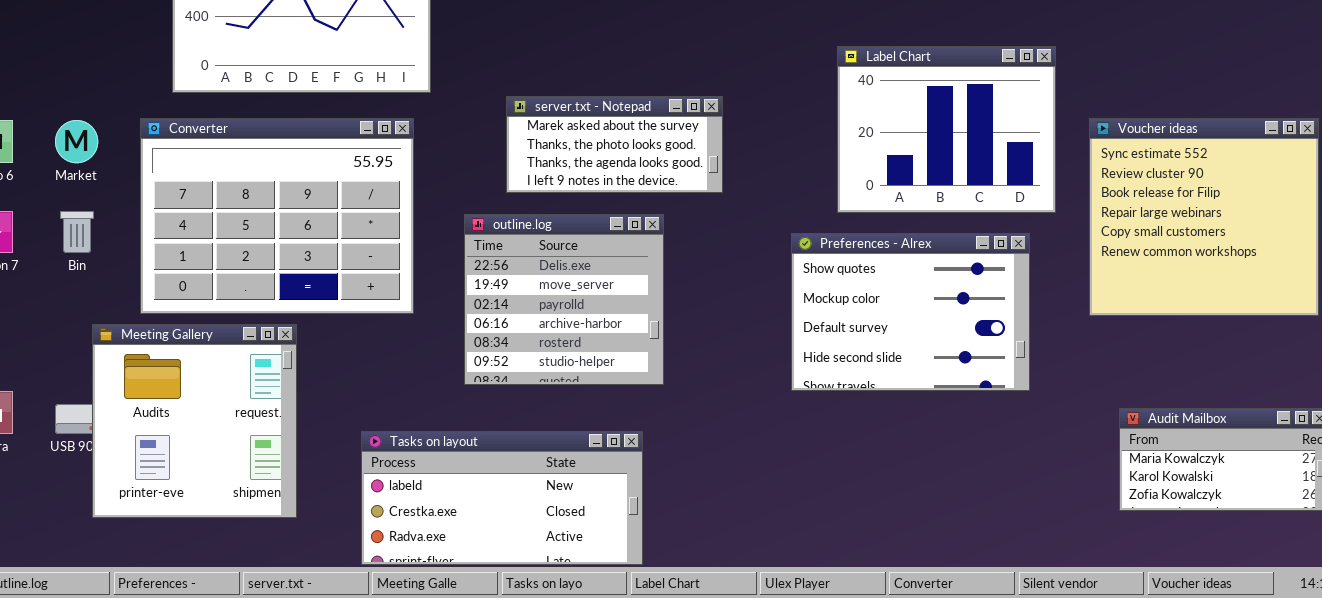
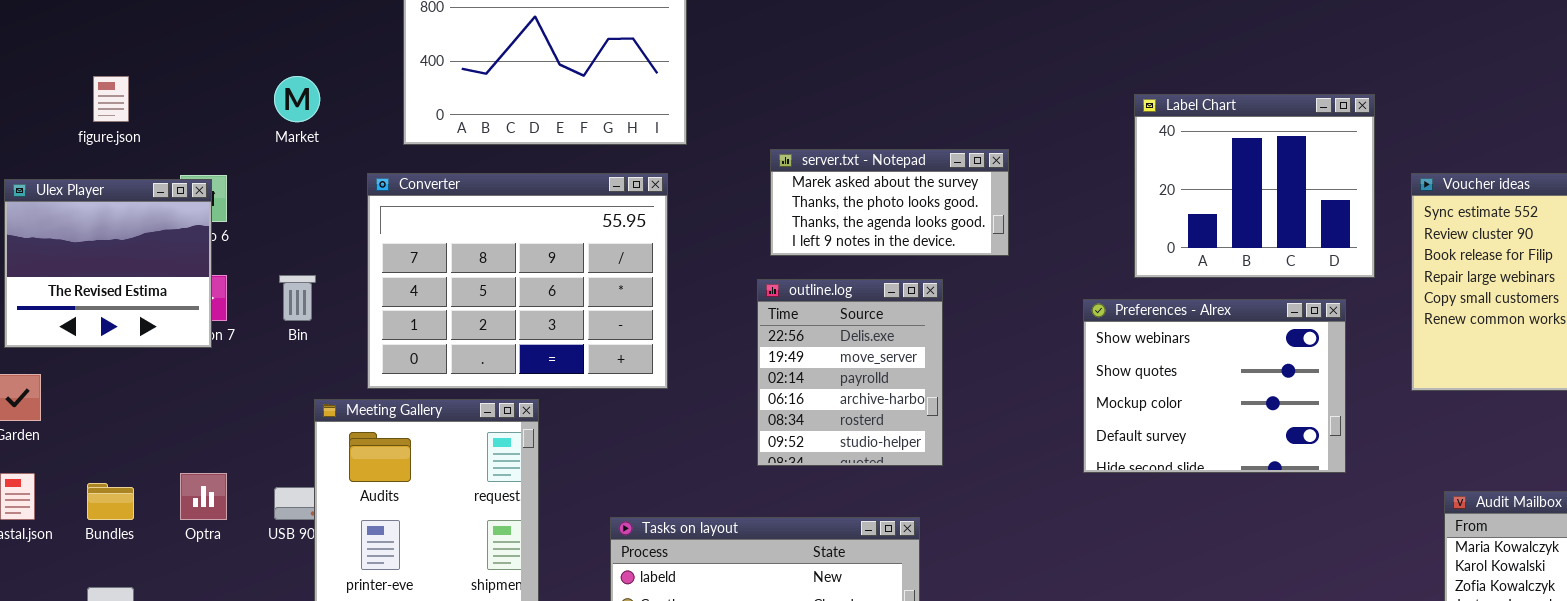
Market: [55,120,98,163] -> [274,76,320,122], moved
outline.log: [464,214,664,385] -> [757,279,943,466], resized
Preferences - Alrex: [791,233,1030,391] -> [1083,299,1346,473], scrolled up 1 row

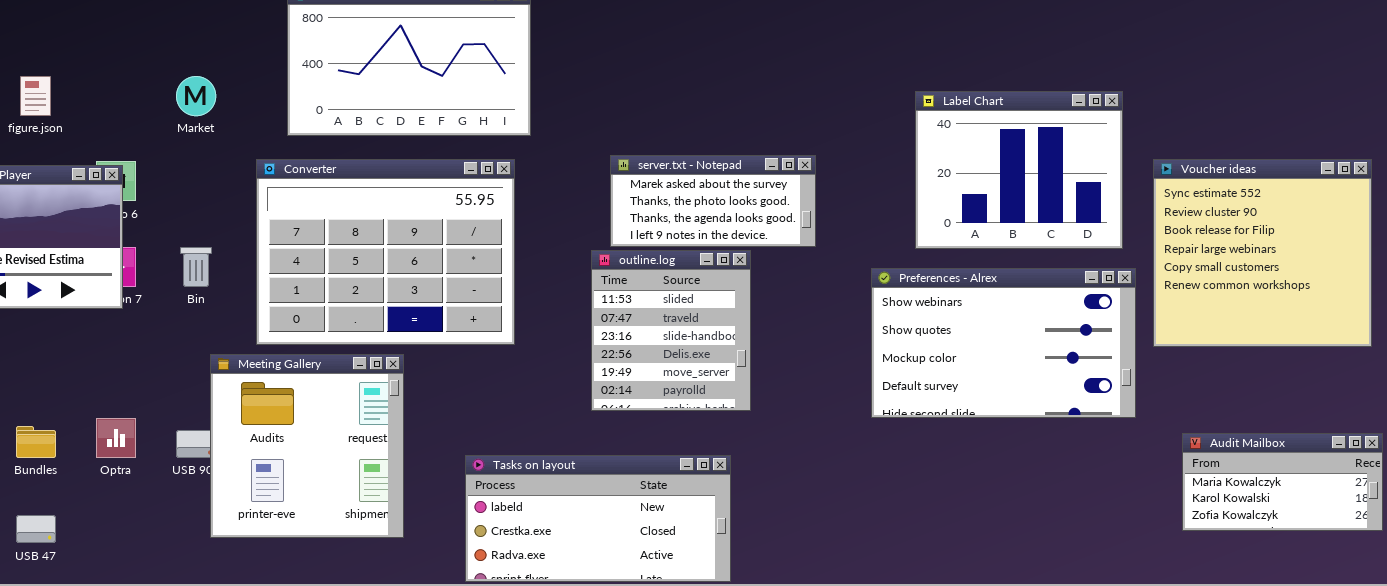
server.txt - Notepad: [770,149,1009,256] -> [610,155,816,247], moved
outline.log: [757,279,943,466] -> [591,250,751,411], scrolled up 3 rows
Preferences - Alrex: [1083,299,1346,473] -> [871,268,1136,418], resized

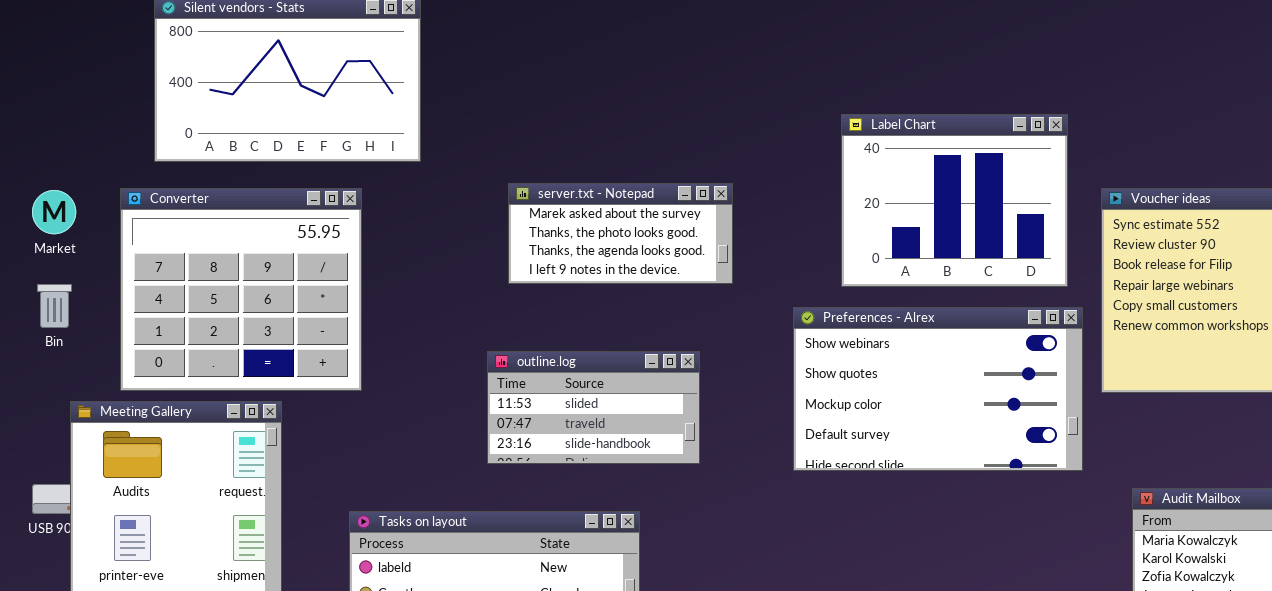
Market: [176,76,216,116] -> [32,190,76,234], moved
Converter: [256,159,515,345] -> [120,188,362,391], resized
outline.log: [591,250,751,411] -> [487,351,700,464], resized

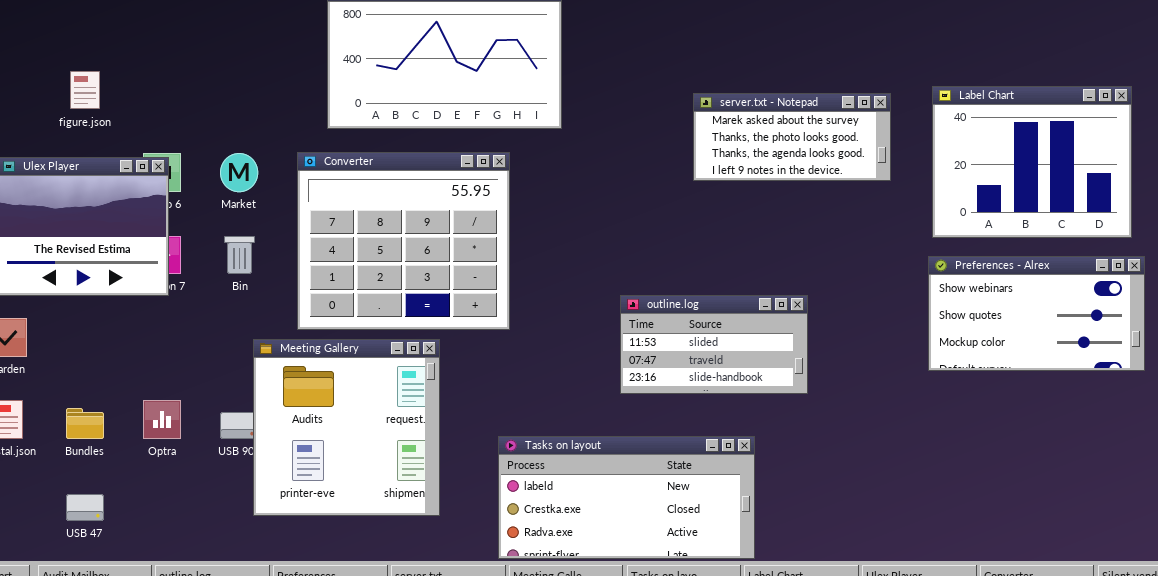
server.txt - Notepad: [508,183,733,284] -> [693,93,891,181], moved
Preferences - Alrex: [793,307,1083,471] -> [928,256,1145,371], resized

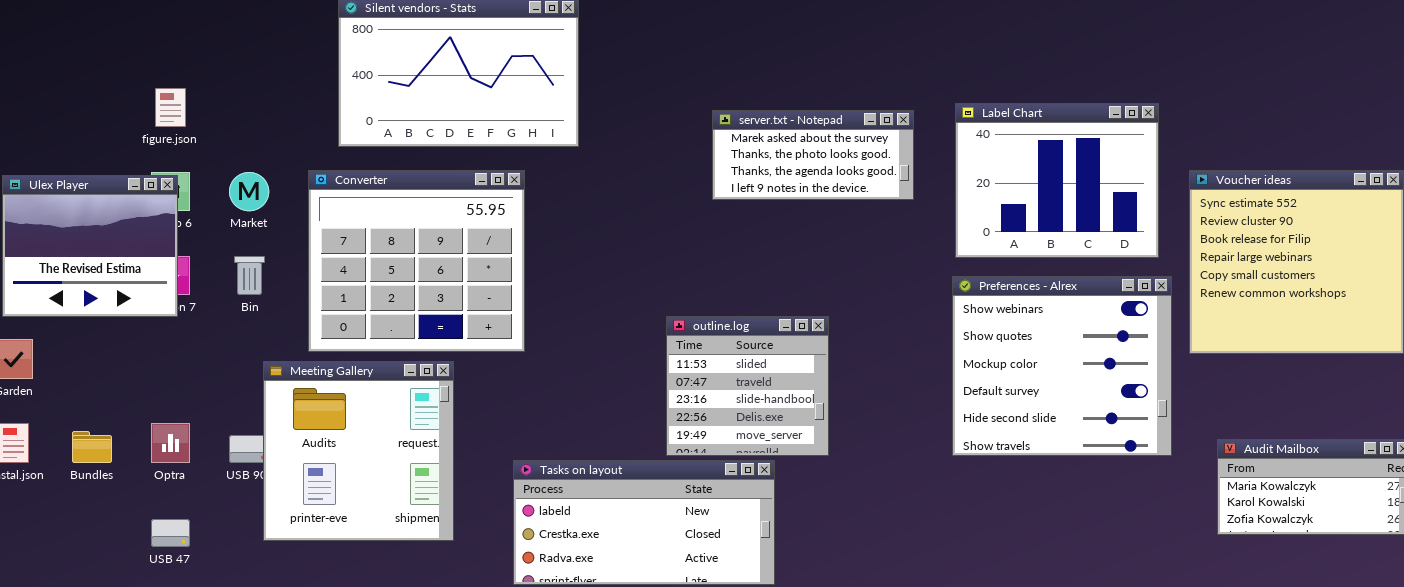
figure.json: [70,71,100,109] -> [155,88,186,127], moved
Preferences - Alrex: [928,256,1145,371] -> [952,276,1172,456], resized
outline.log: [620,295,808,394] -> [666,316,829,456], resized
USB 47: [66,494,104,521] -> [151,519,190,547], moved

